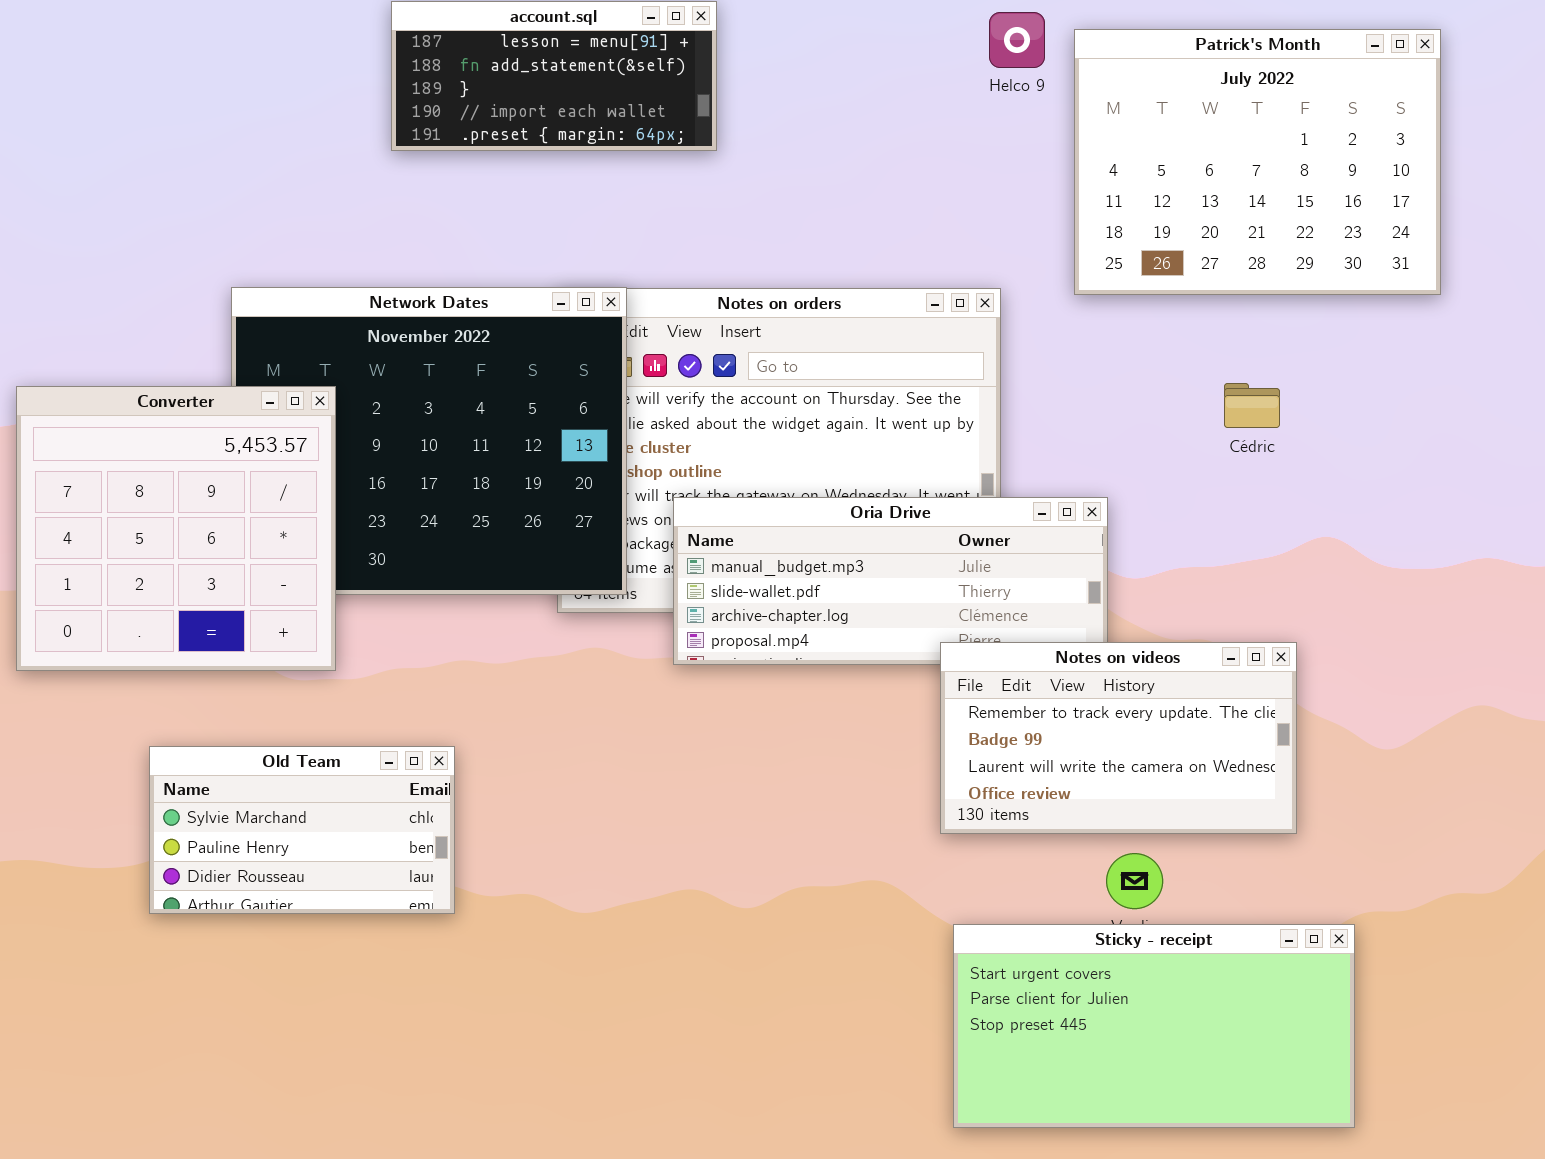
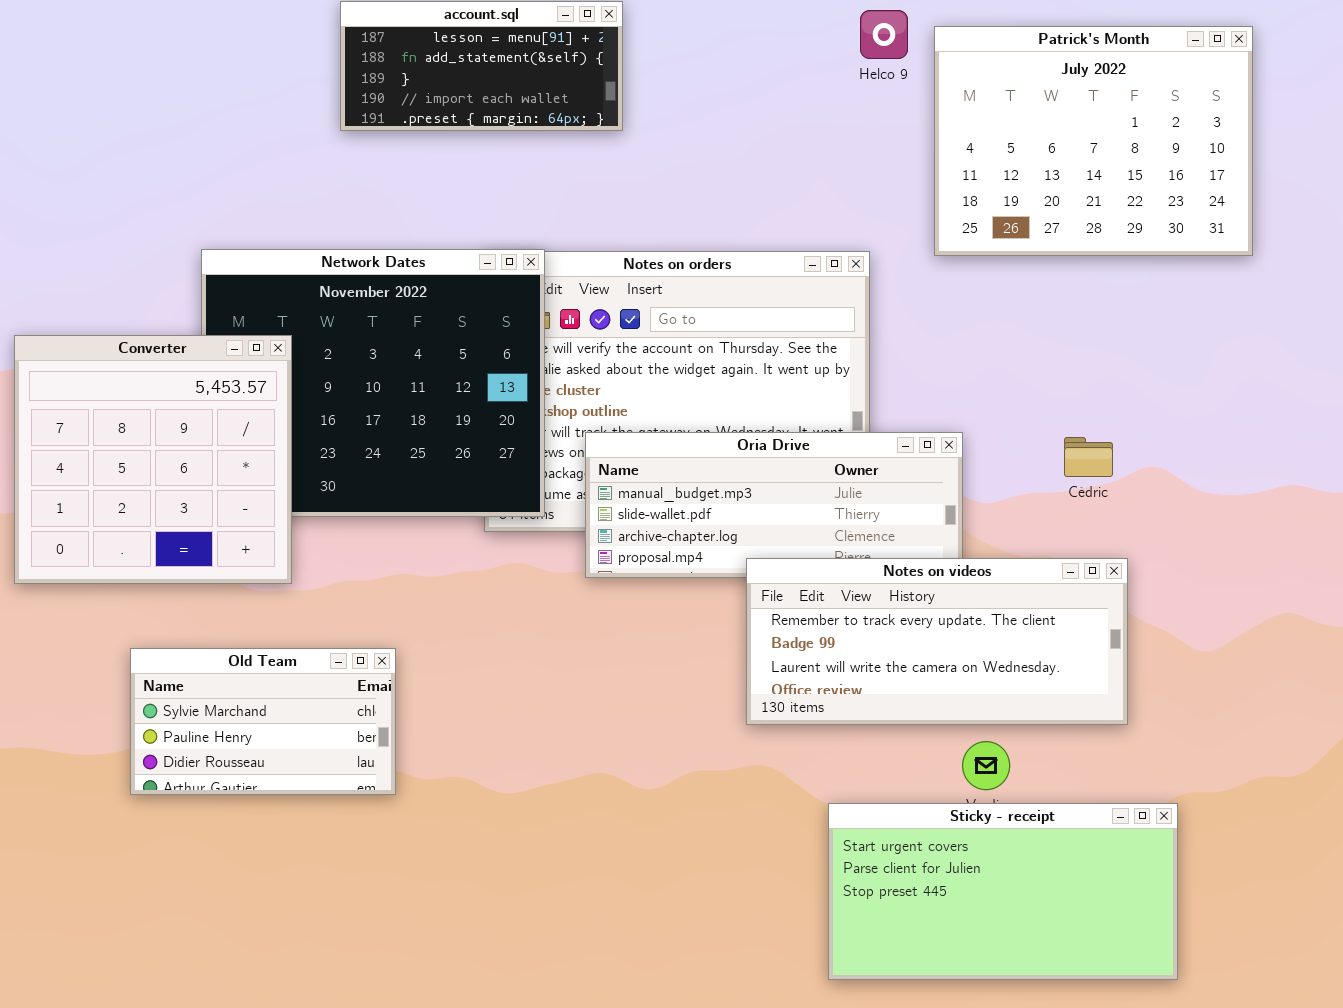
Cédric: [1224,383,1280,428] -> [1064,437,1113,477], moved
Notes on videos: [940,642,1297,834] -> [746,558,1128,725], resized

